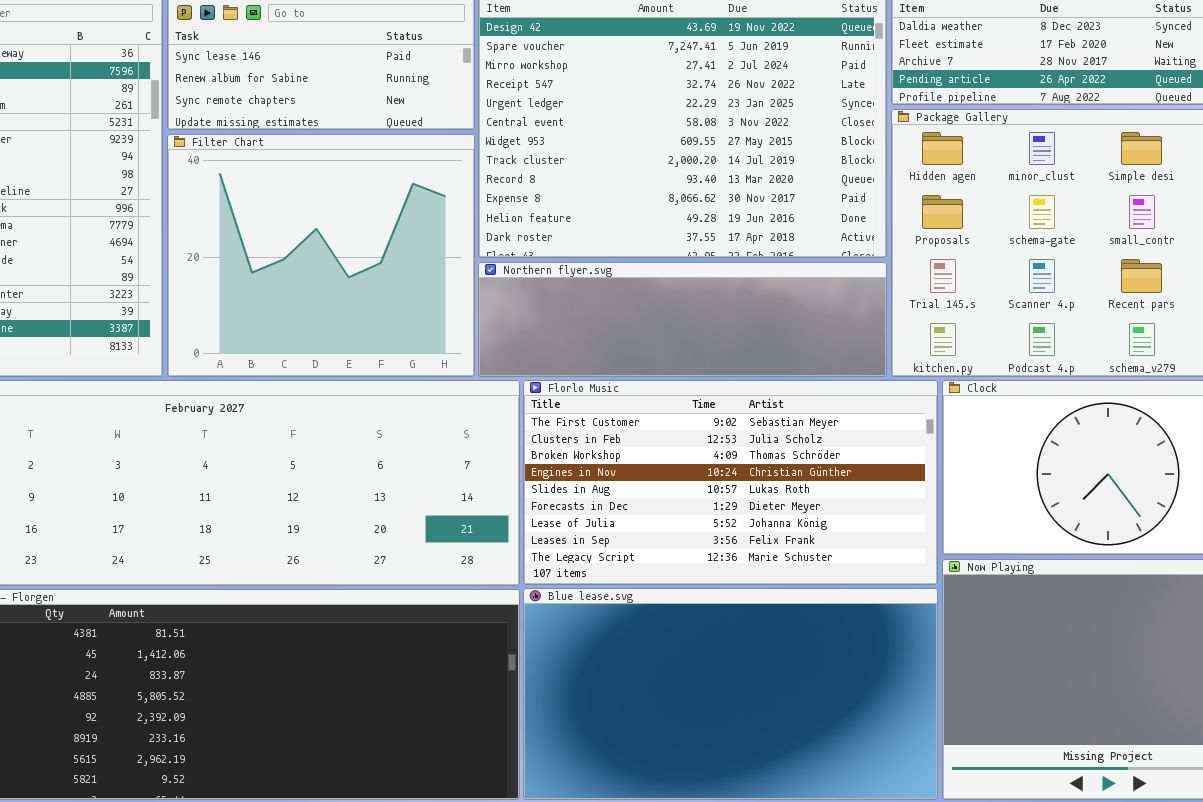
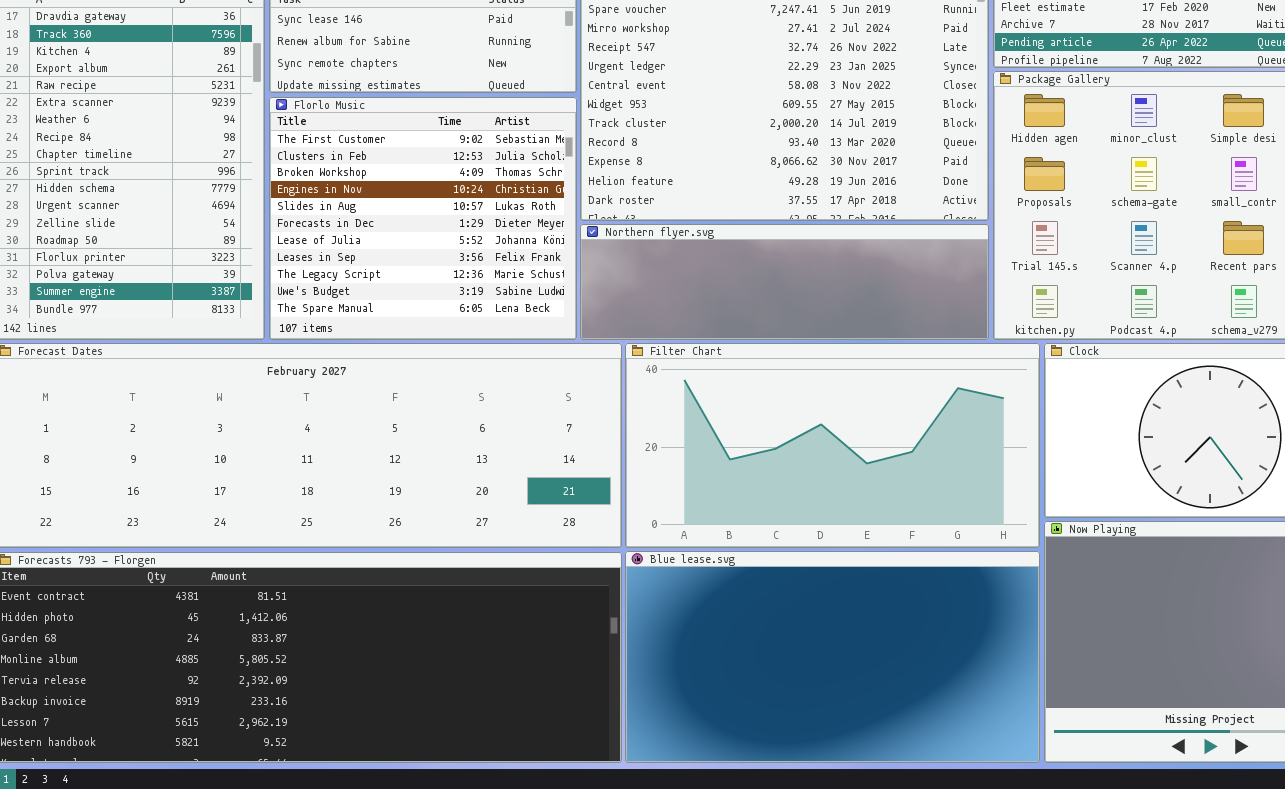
Filter Chart: [167,134,475,377] -> [625,343,1040,548], moved, resized
Florlo Music: [523,380,938,585] -> [269,97,577,340], moved, resized

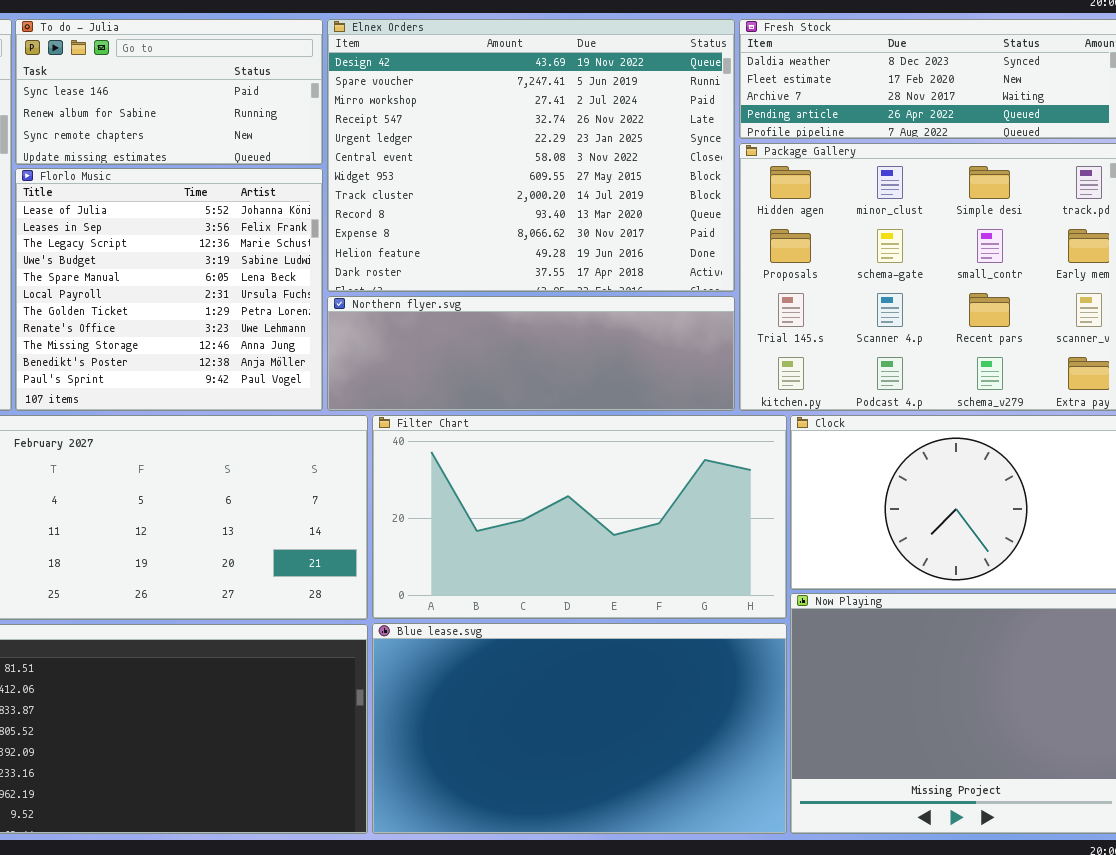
Florlo Music: [269,97,577,340] -> [15,168,323,411], scrolled down 6 rows

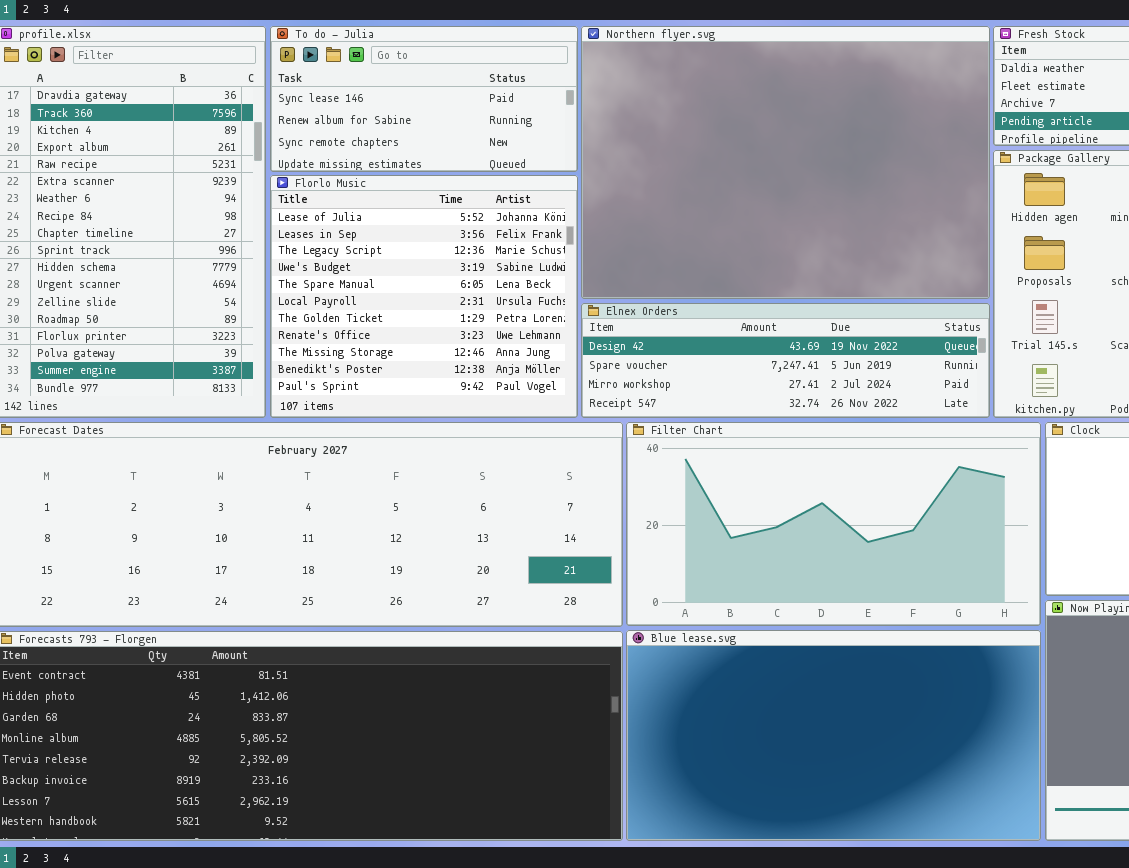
Elnex Orders: [327,19,735,292] -> [581,303,990,418], moved, resized
Northern flyer.svg: [327,296,735,411] -> [581,26,990,299], moved, resized

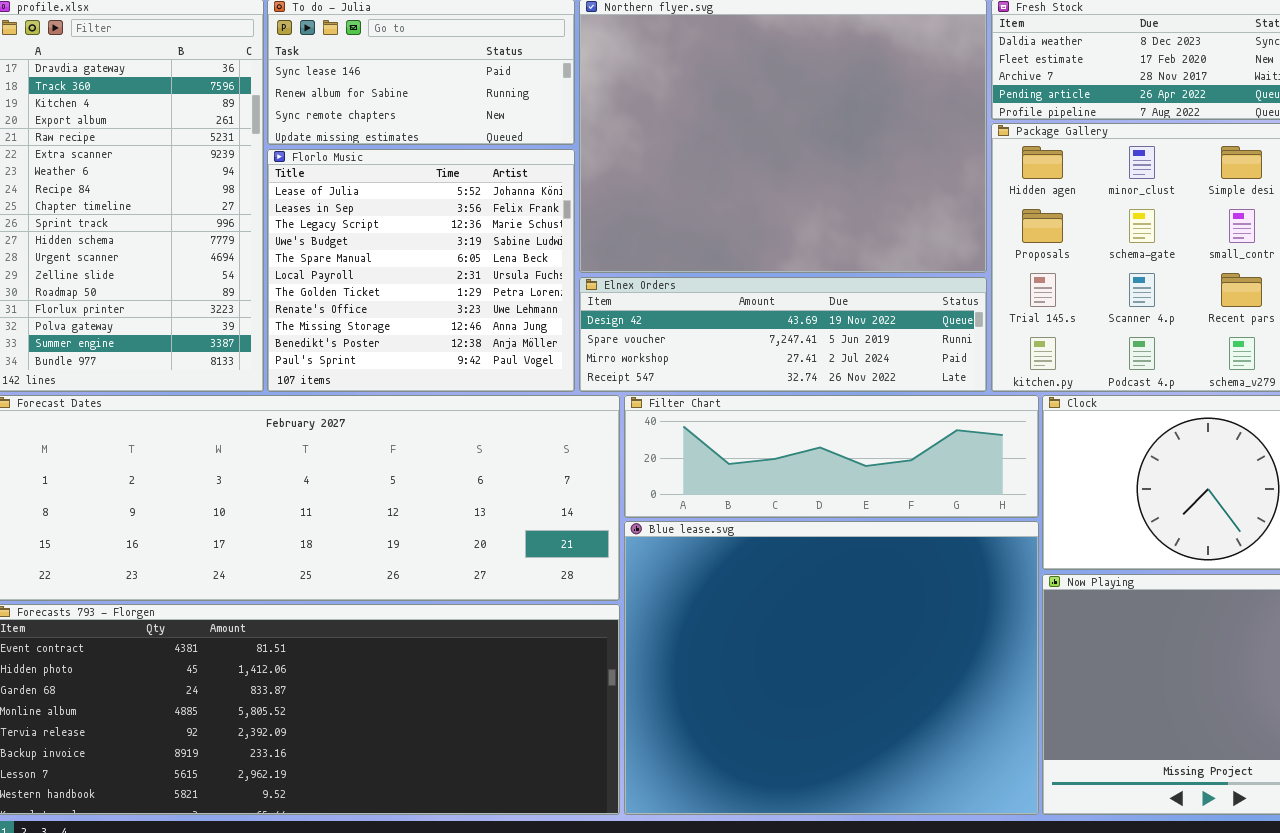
Filter Chart: [626,422,1041,626] -> [624,395,1039,518], resized
Blue lease.svg: [626,630,1041,841] -> [624,521,1039,815], resized

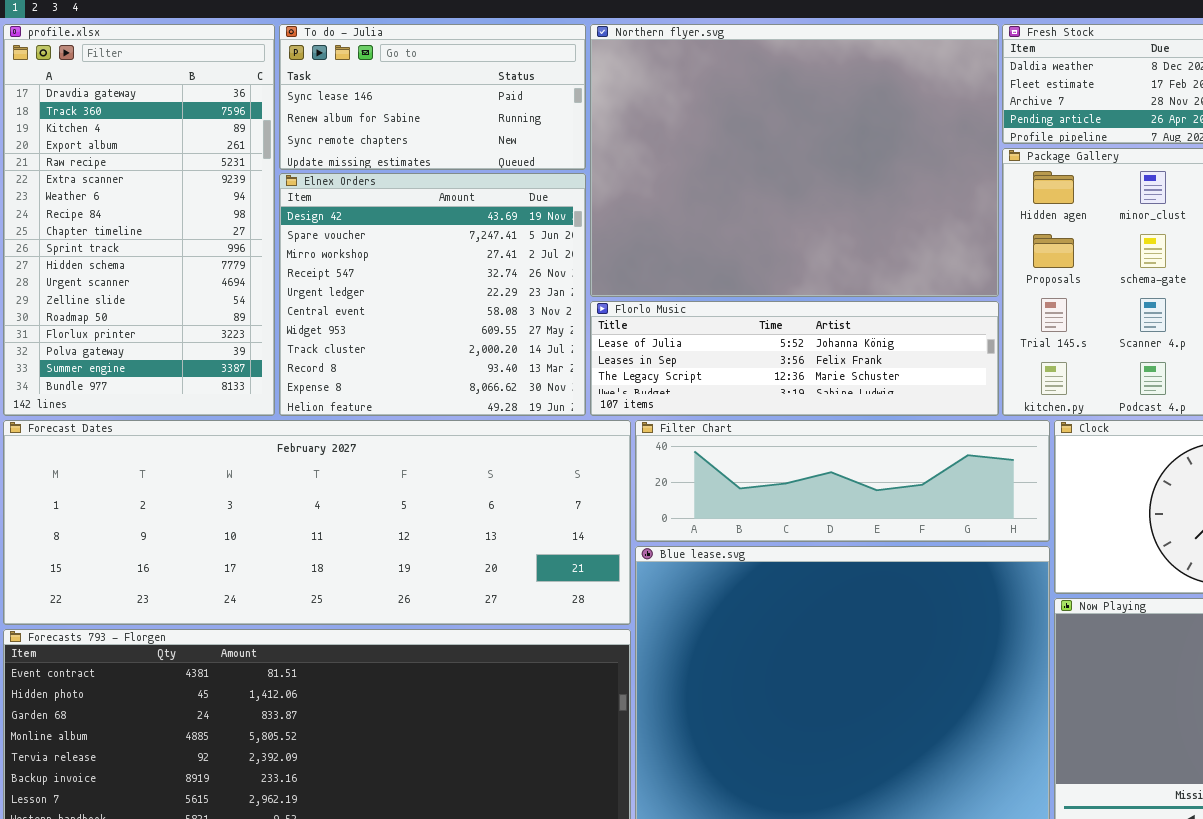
Florlo Music: [267,149,575,392] -> [590,301,999,416], moved, resized
Elnex Orders: [579,277,987,392] -> [279,173,586,416], moved, resized

